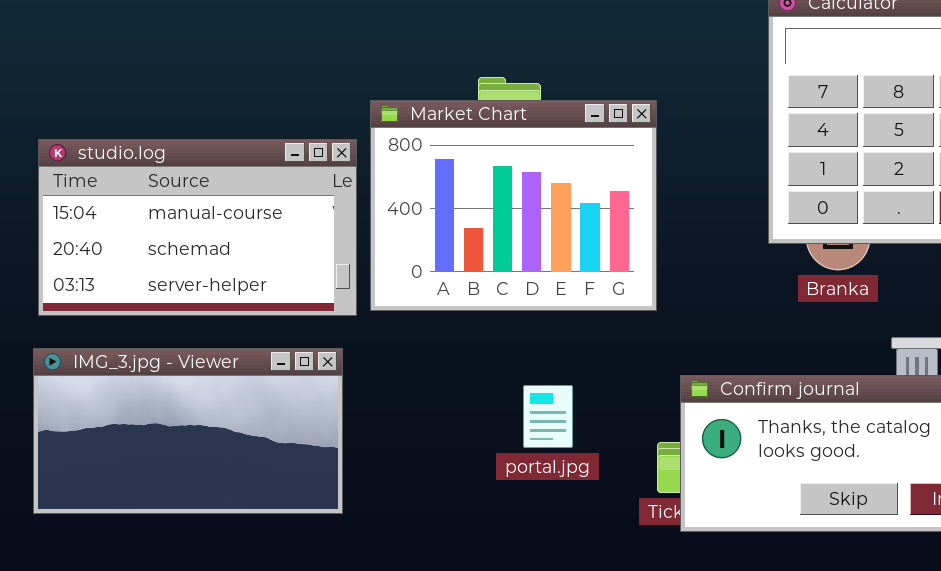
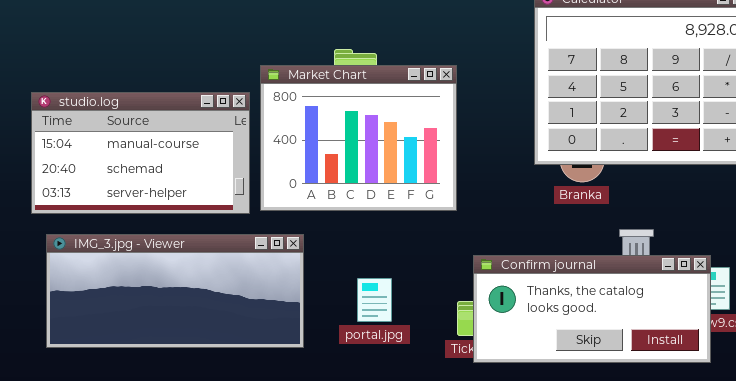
IMG_3.jpg - Viewer: [33,348,343,514] -> [46,234,304,348], moved, resized
portal.jpg: [523,385,573,448] -> [357,278,392,322], moved

